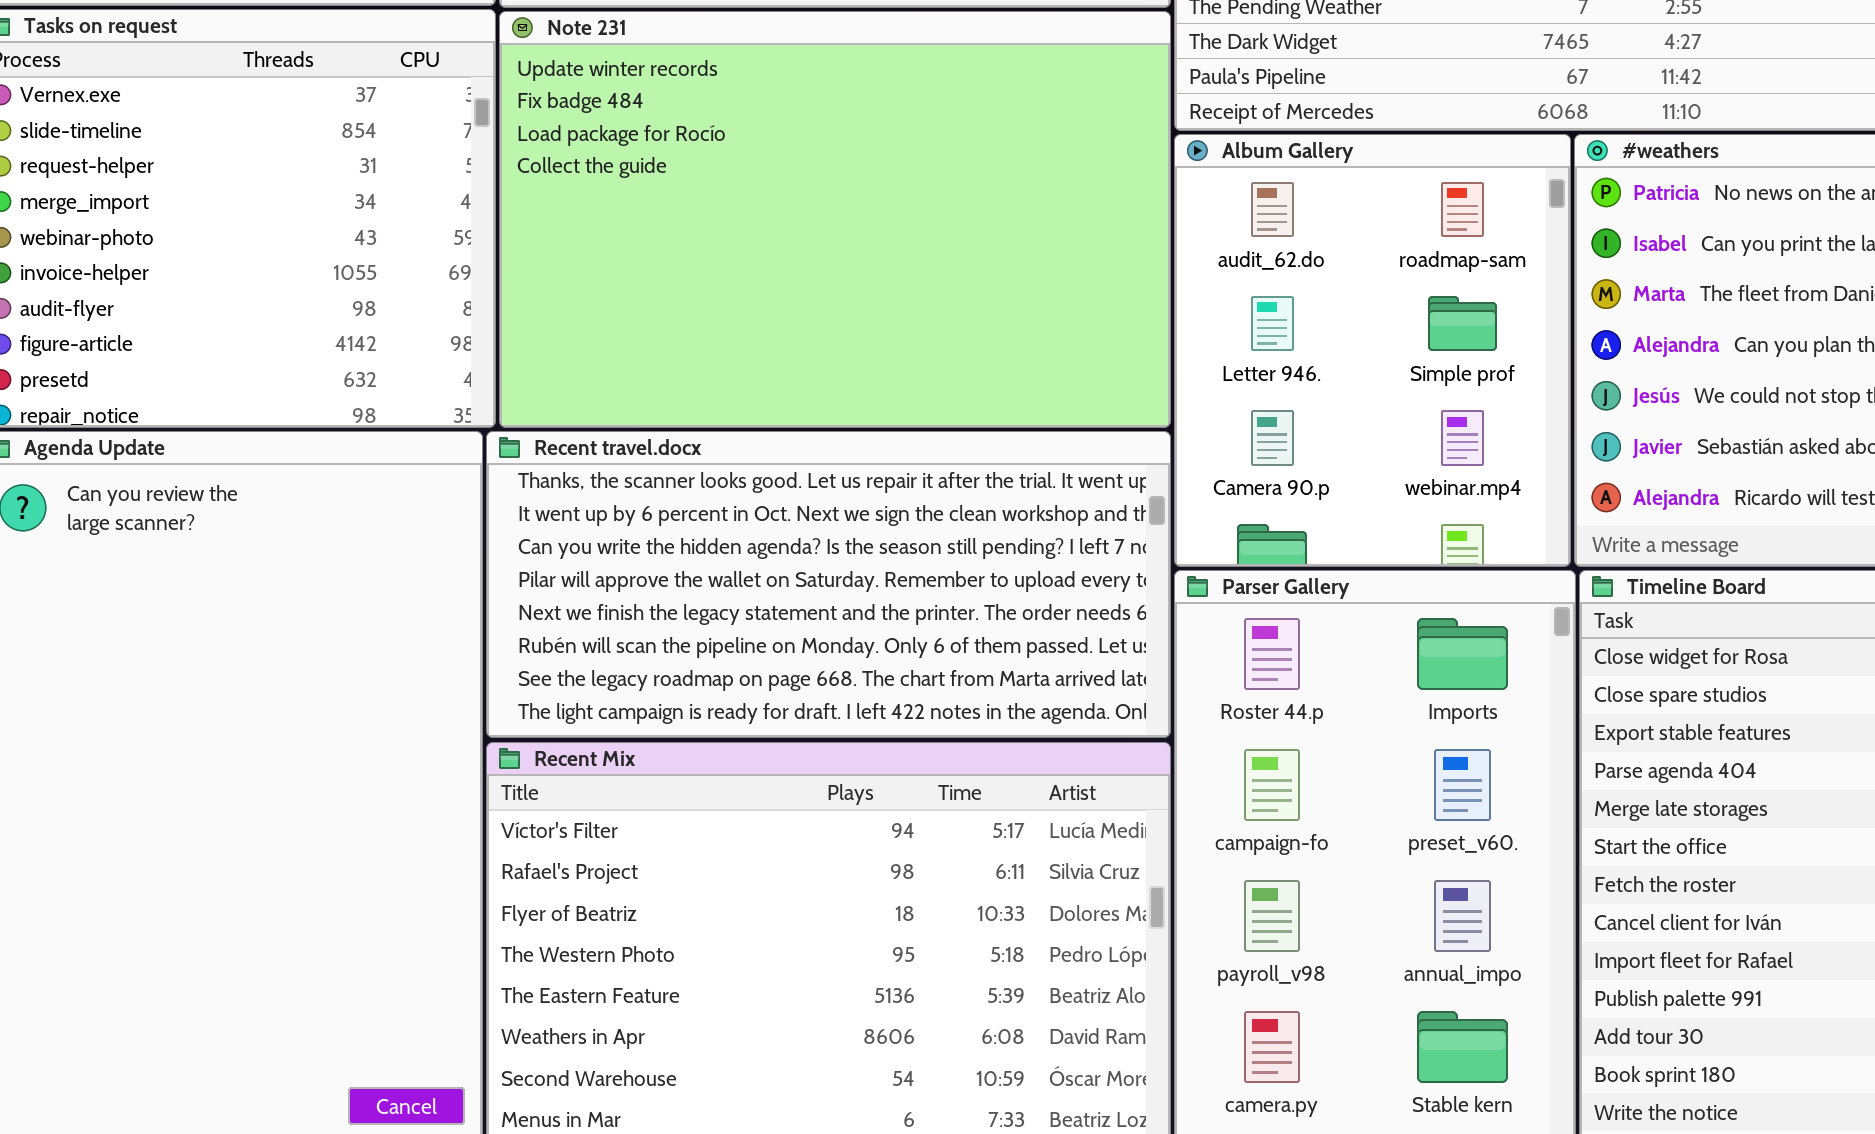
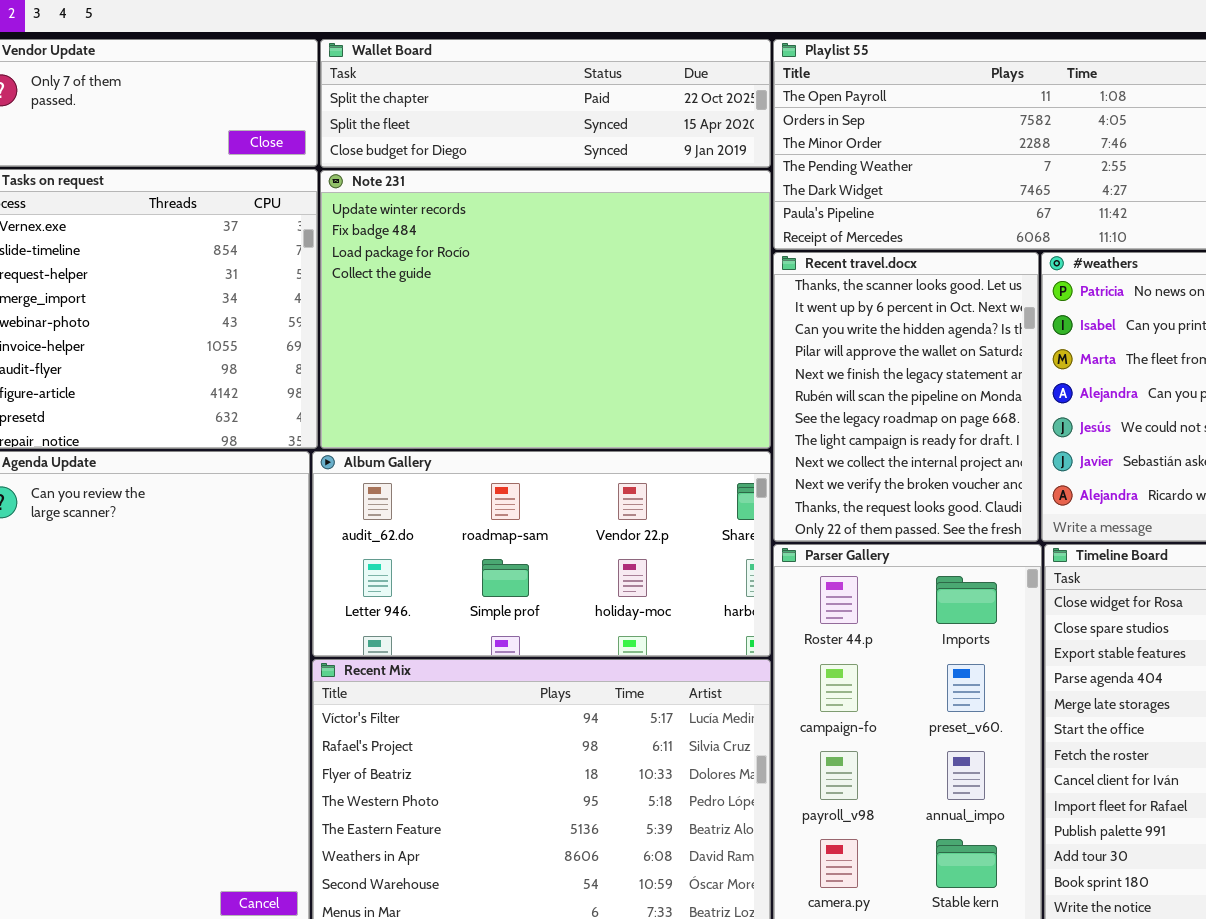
Album Gallery: [1174,134,1571,567] -> [312,451,771,657], moved, resized
Recent travel.docx: [486,431,1171,738] -> [773,252,1039,542], moved, resized

